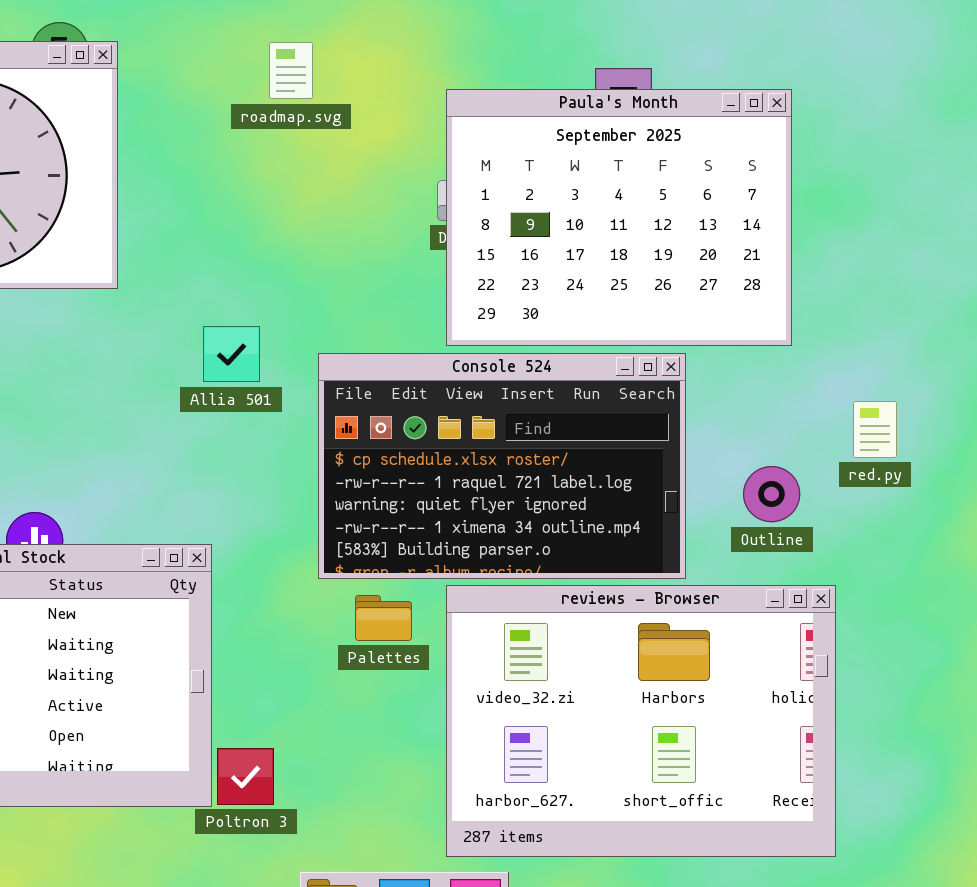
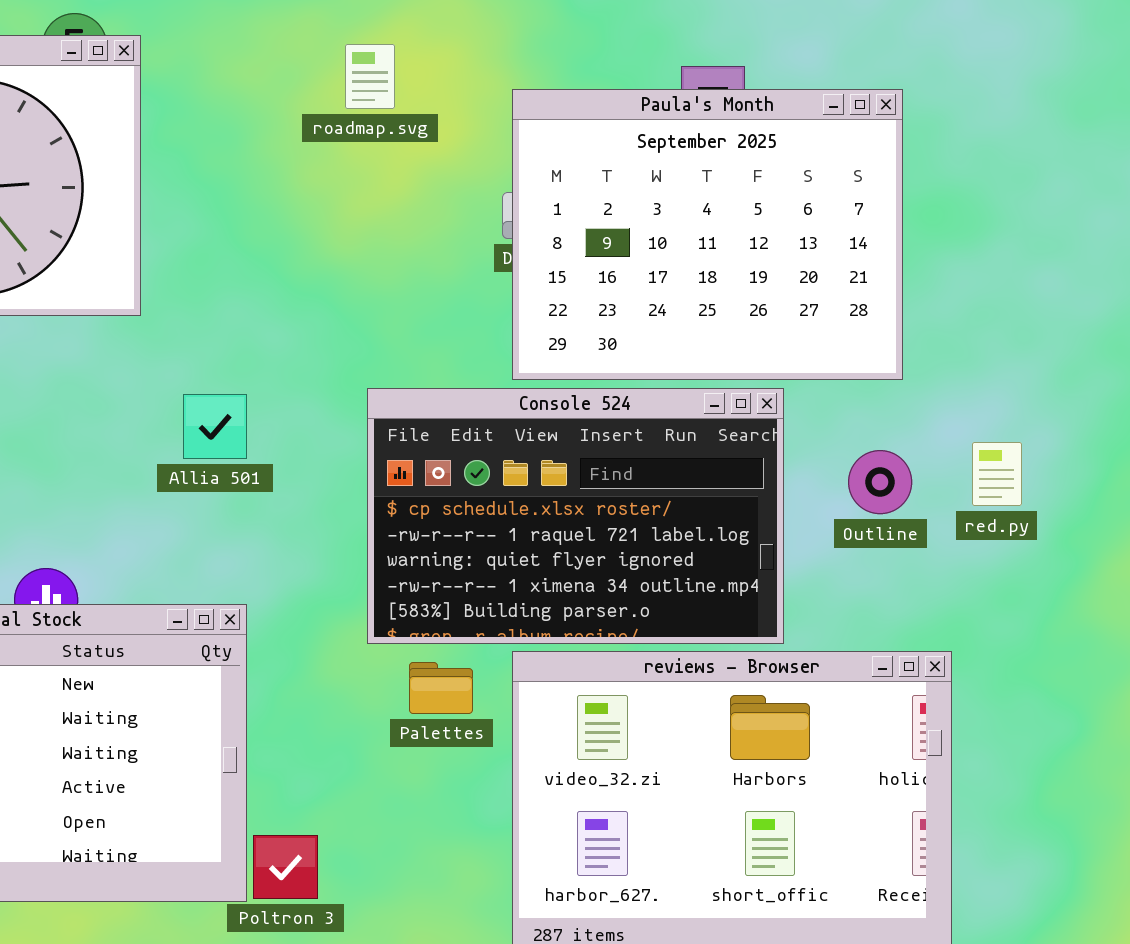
roadmap.svg: [269,42,313,99] -> [345,44,395,109], moved
Allia 501: [203,326,260,382] -> [183,394,247,459], moved
Outline: [743,466,800,522] -> [848,450,912,514], moved

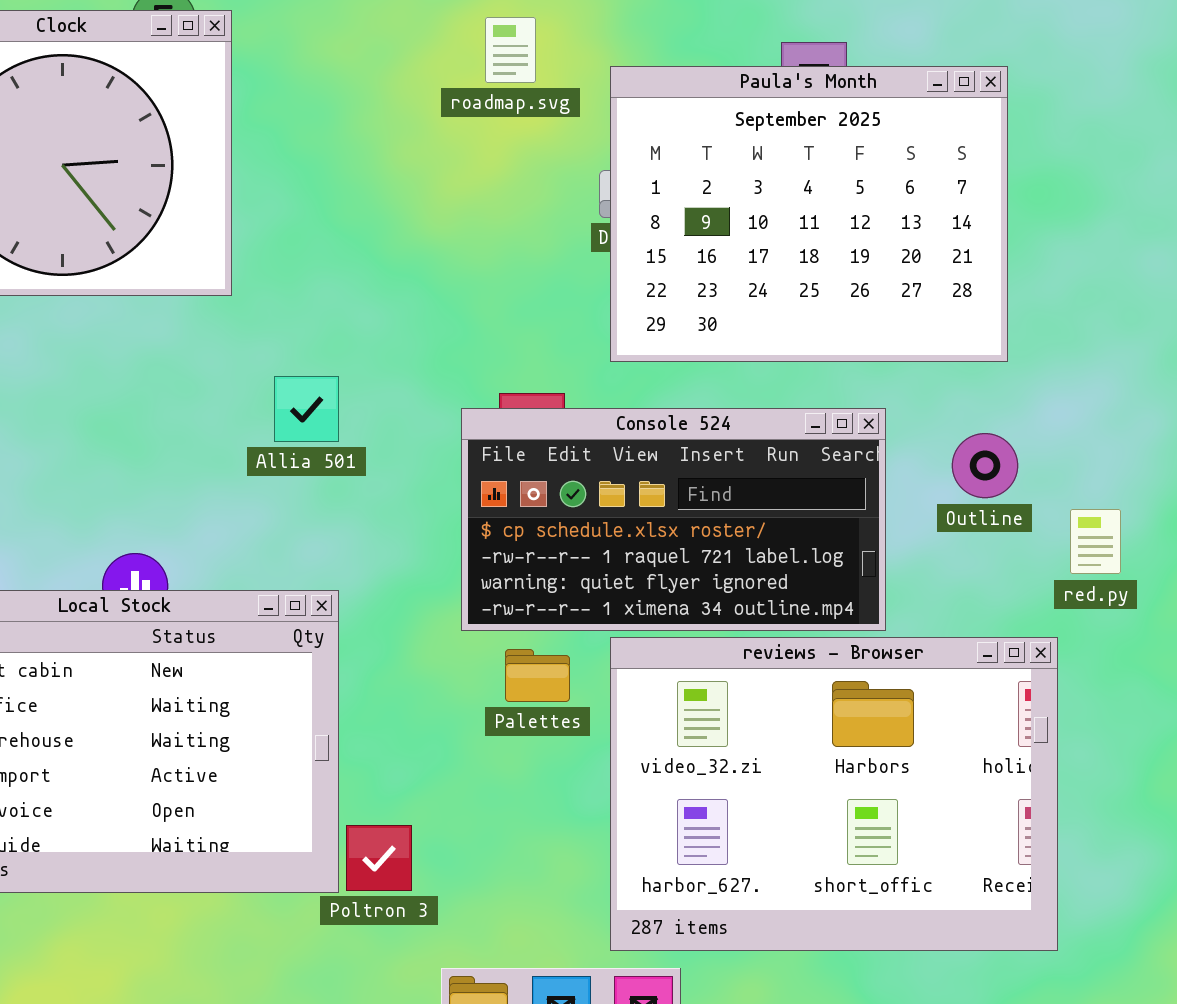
roadmap.svg: [345,44,395,109] -> [485,17,536,83], moved
Console 524: [367,388,784,644] -> [461,408,886,631], resized
red.py: [972,442,1022,506] -> [1070,509,1121,574], moved

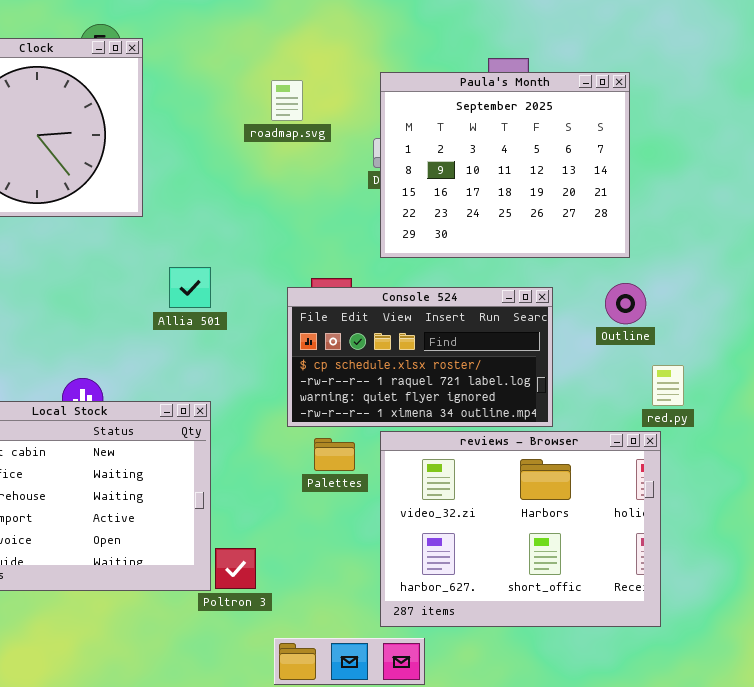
roadmap.svg: [485,17,536,83] -> [271,80,303,121], moved
Outline: [952,433,1018,498] -> [605,283,646,324], moved
red.py: [1070,509,1121,574] -> [652,365,684,406], moved

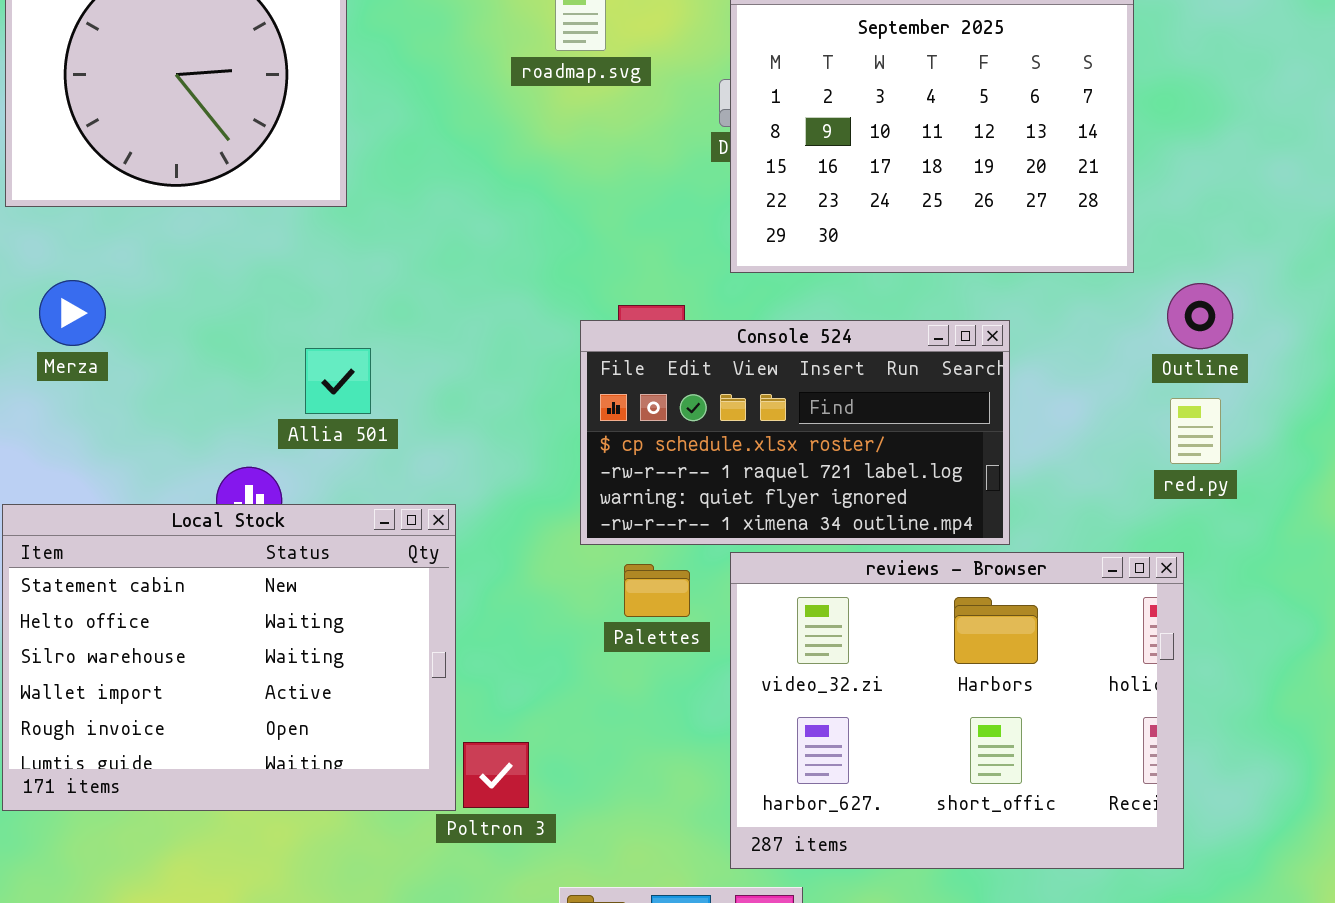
Allia 501: [169,267,211,308] -> [305,348,371,414], moved
Outline: [605,283,646,324] -> [1167,283,1233,349], moved
red.py: [652,365,684,406] -> [1170,398,1221,464], moved

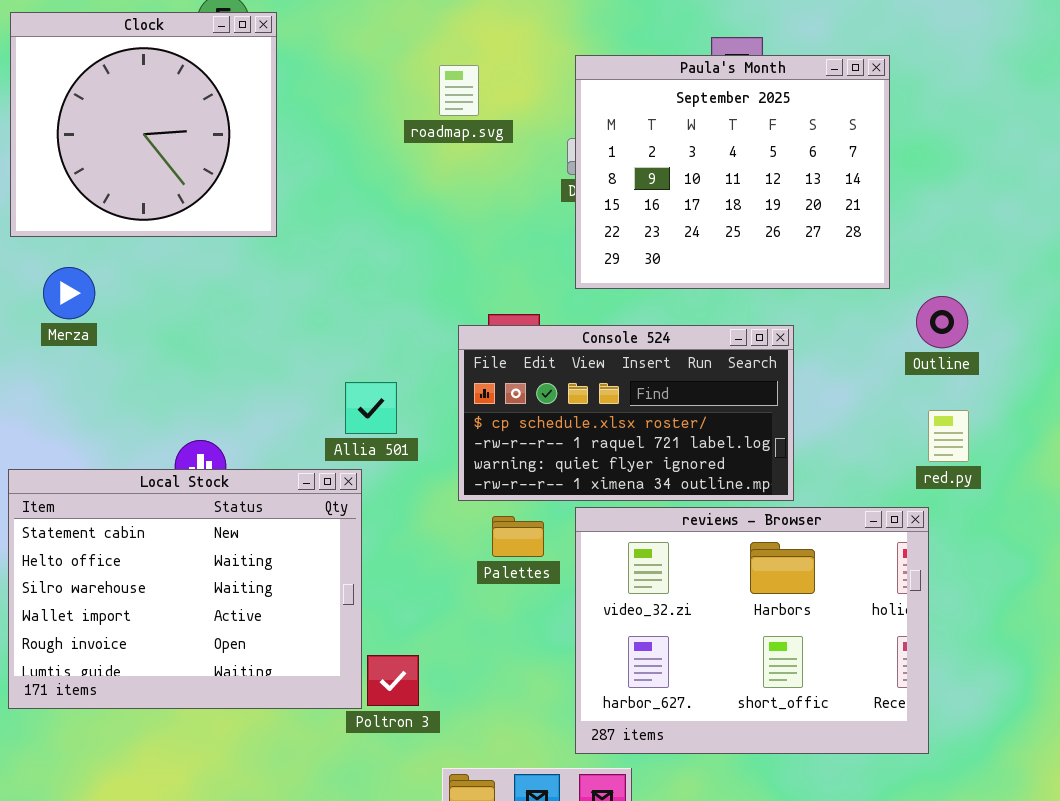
Merza: [39,280,106,346] -> [43,267,95,319], moved
Allia 501: [305,348,371,414] -> [345,382,397,434], moved
red.py: [1170,398,1221,464] -> [928,410,969,462], moved

